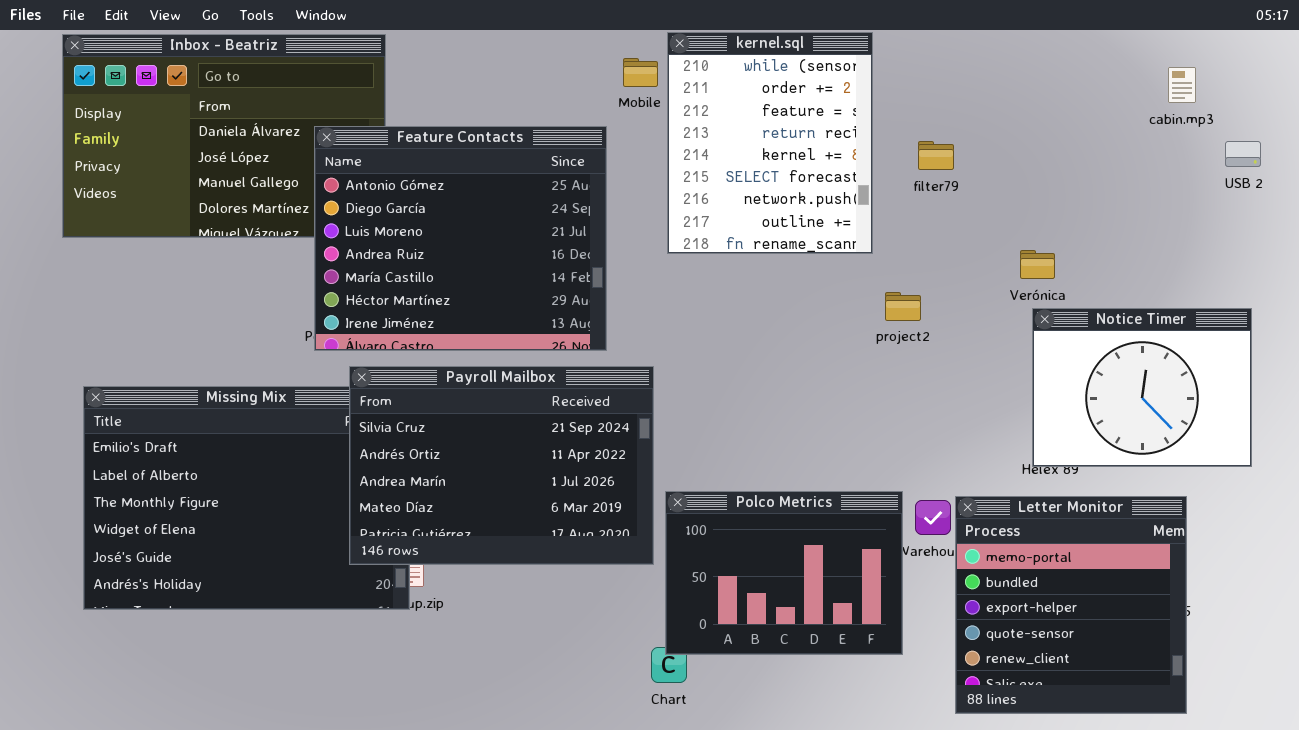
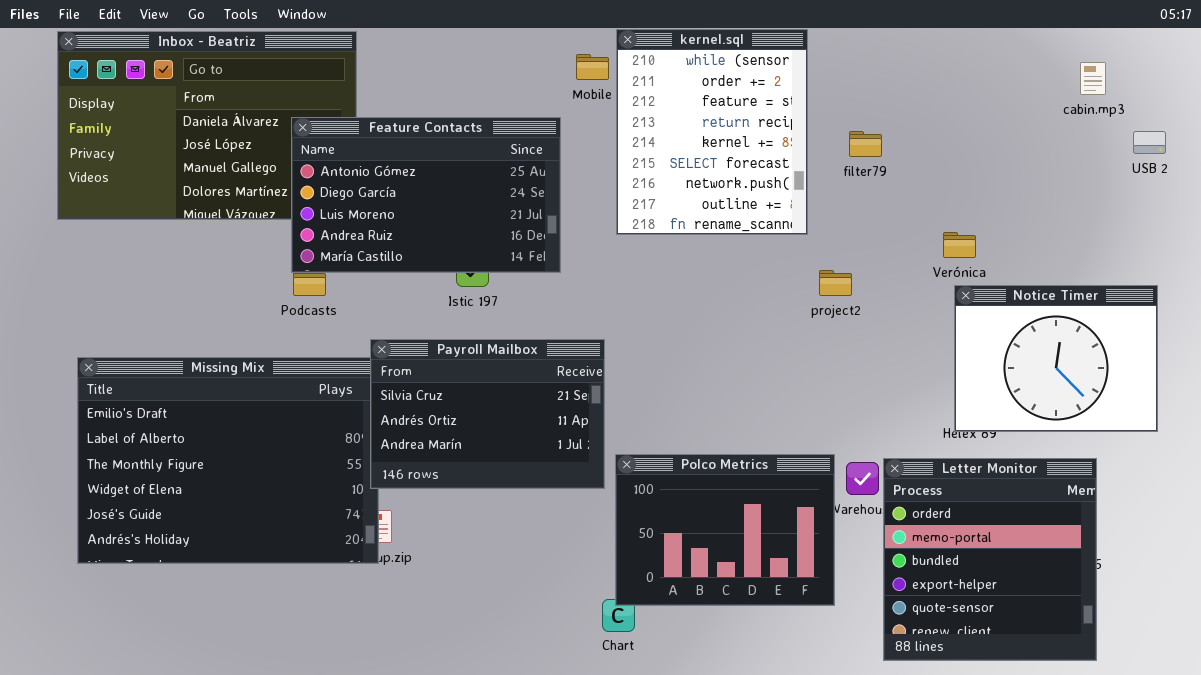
Feature Contacts: [314,126,607,351] -> [291,117,561,273], resized
Payroll Mailbox: [349,366,654,565] -> [370,339,605,489], resized
Letter Monitor: [955,496,1187,714] -> [883,458,1097,661], scrolled up 1 row

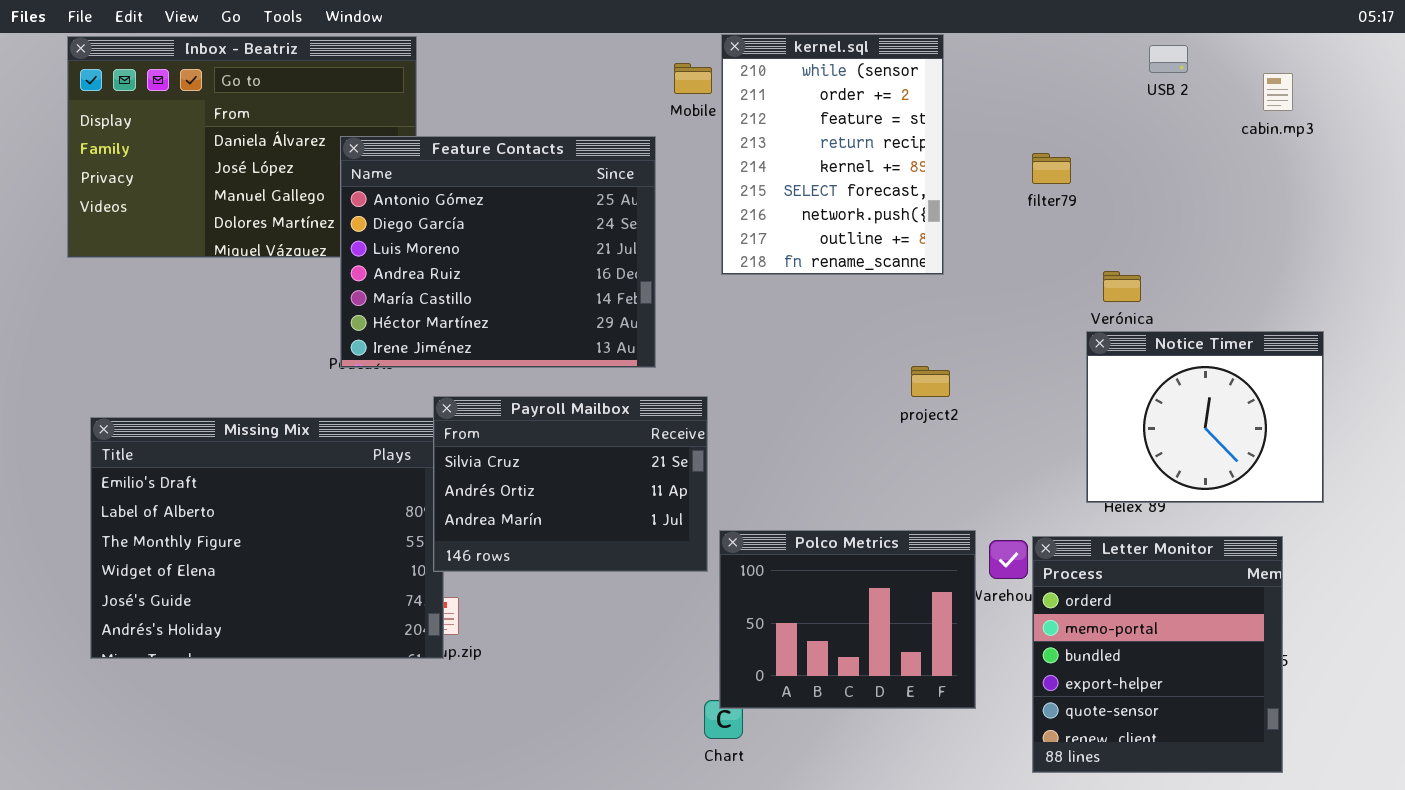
Feature Contacts: [291,117,561,273] -> [340,136,656,368], resized
filter79: [849,131,882,157] -> [1032,153,1071,184], moved
USB 2: [1133,131,1166,154] -> [1149,45,1188,73], moved
project2: [819,270,852,296] -> [911,366,950,397], moved
Notice Timer: [954,285,1158,432] -> [1086,331,1324,503], moved

